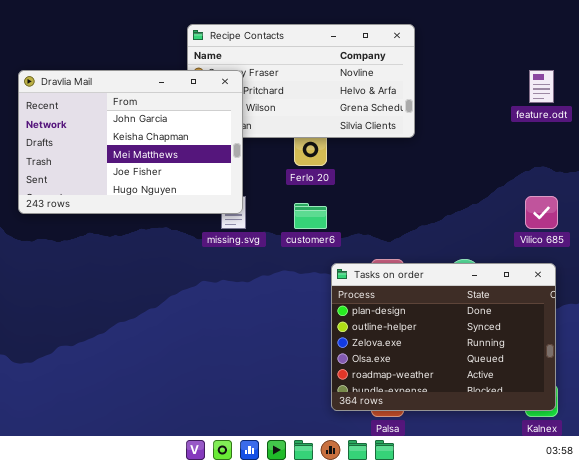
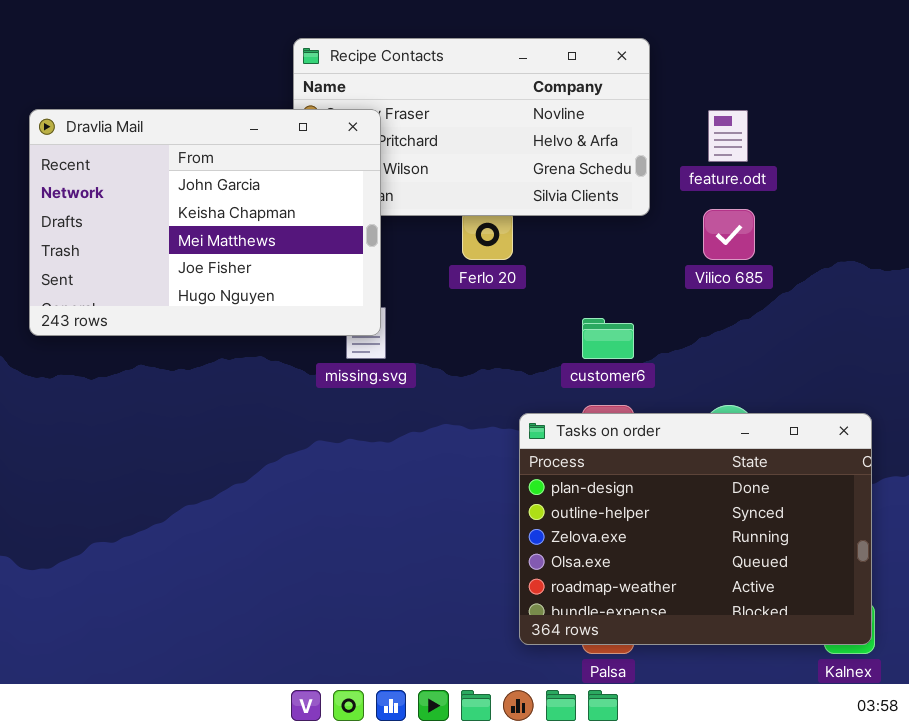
feature.odt: [529,70,554,103] -> [708,110,748,162], moved
Vilico 685: [525,196,558,229] -> [703,209,755,260], moved
customer6: [294,203,327,229] -> [582,318,634,359], moved

